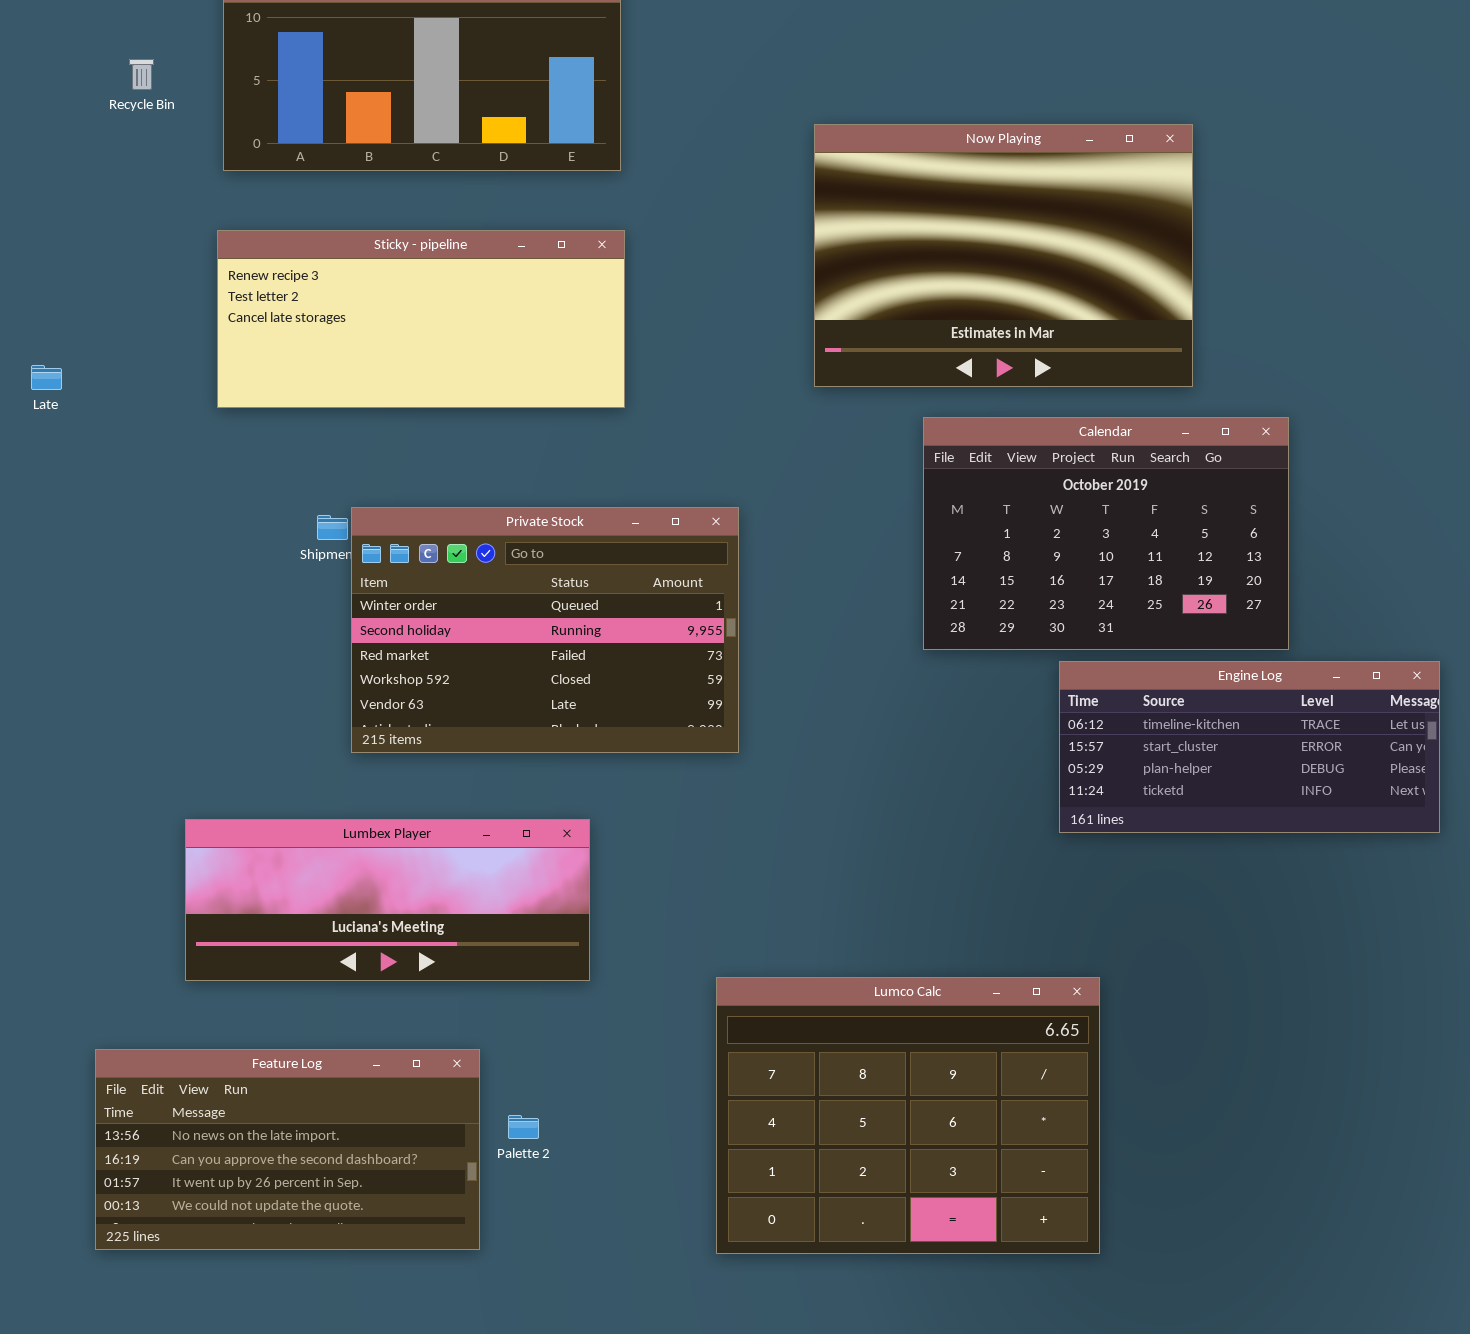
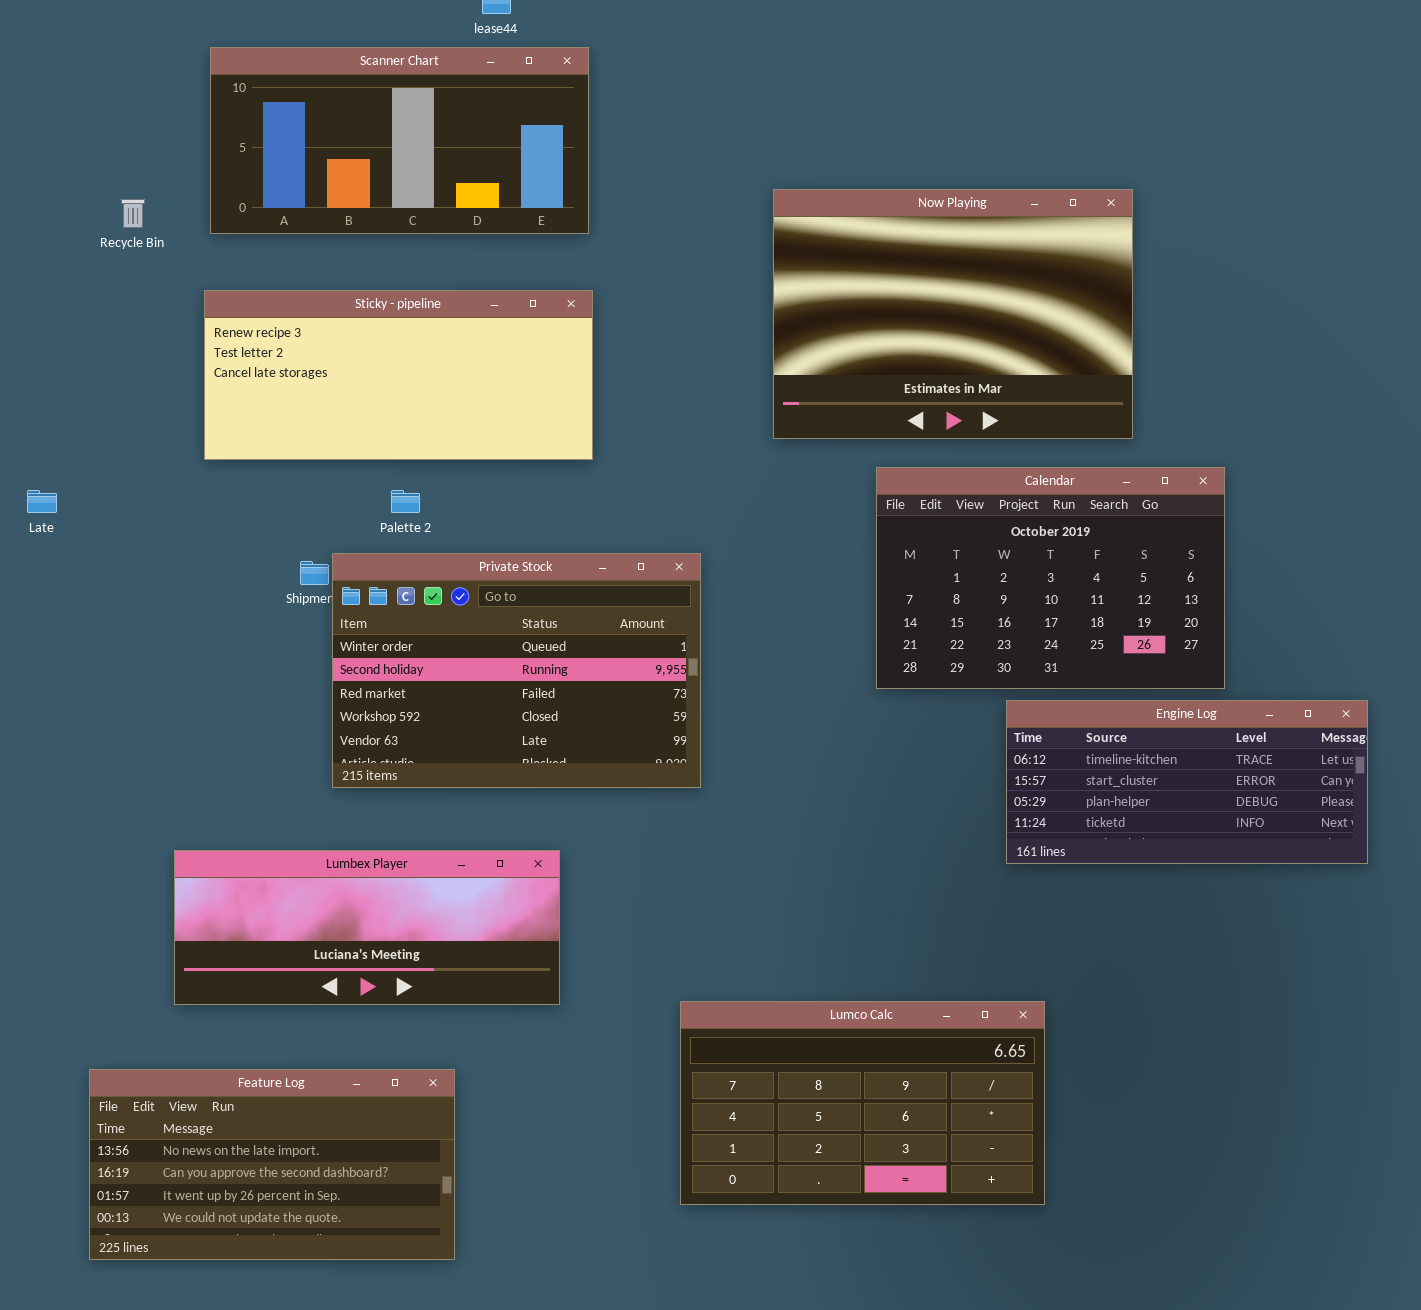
Recycle Bin: [129,59,154,90] -> [121,199,145,228], moved
Late: [31,365,62,390] -> [27,490,57,513], moved
Lumco Calc: [716,977,1100,1254] -> [680,1001,1045,1205], resized
Palette 2: [508,1115,539,1139] -> [391,490,420,513], moved

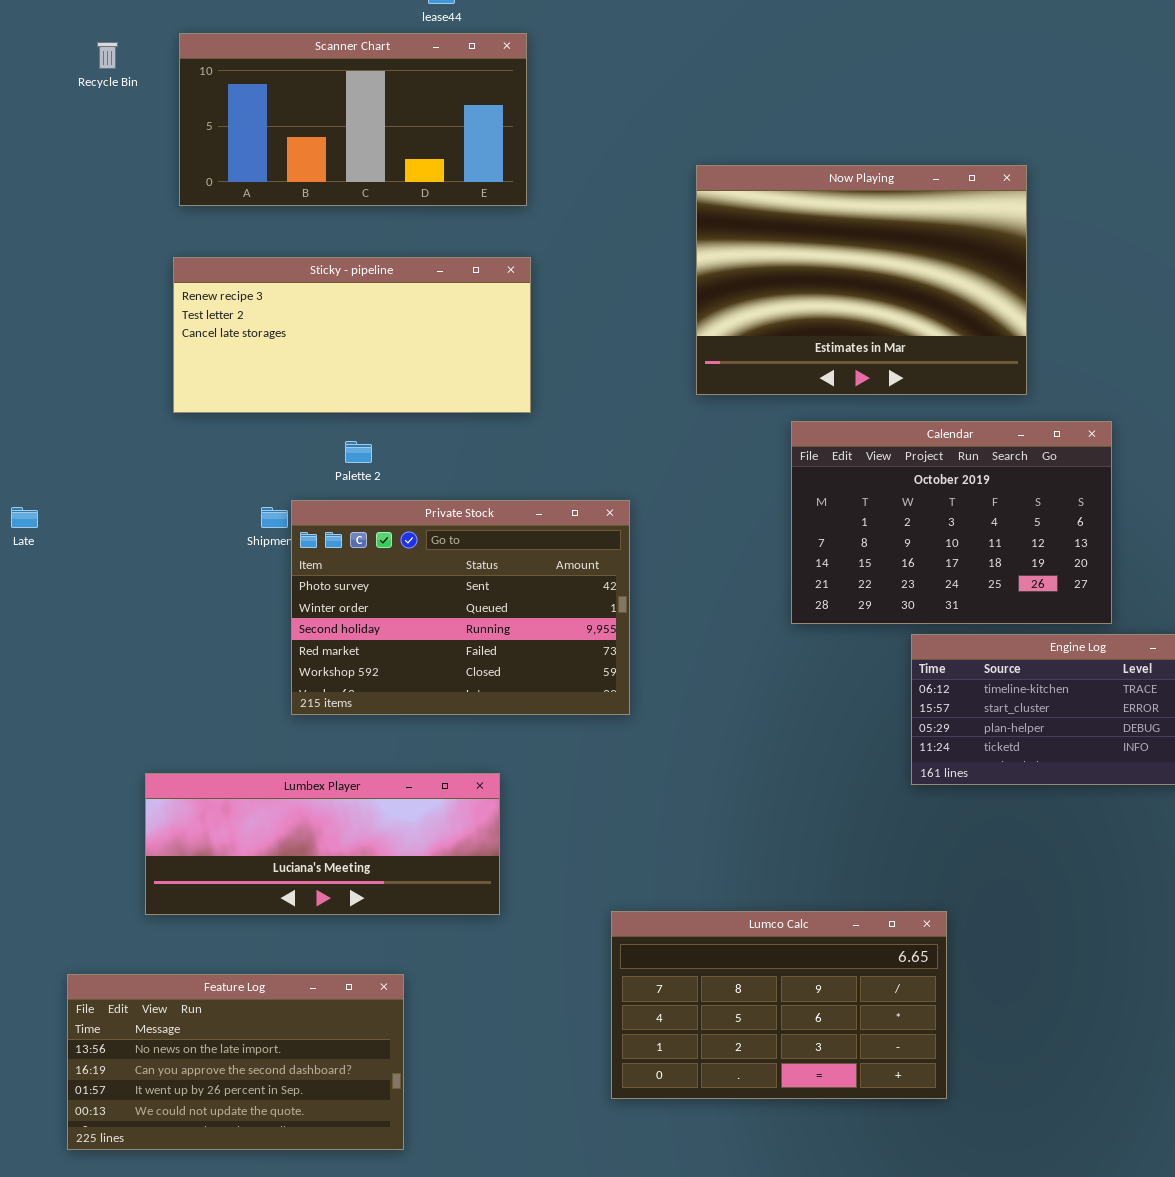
Recycle Bin: [121,199,145,228] -> [97,42,118,69], moved
Late: [27,490,57,513] -> [11,507,38,528], moved
Private Stock: [332,553,701,788] -> [291,500,630,715], scrolled up 1 row

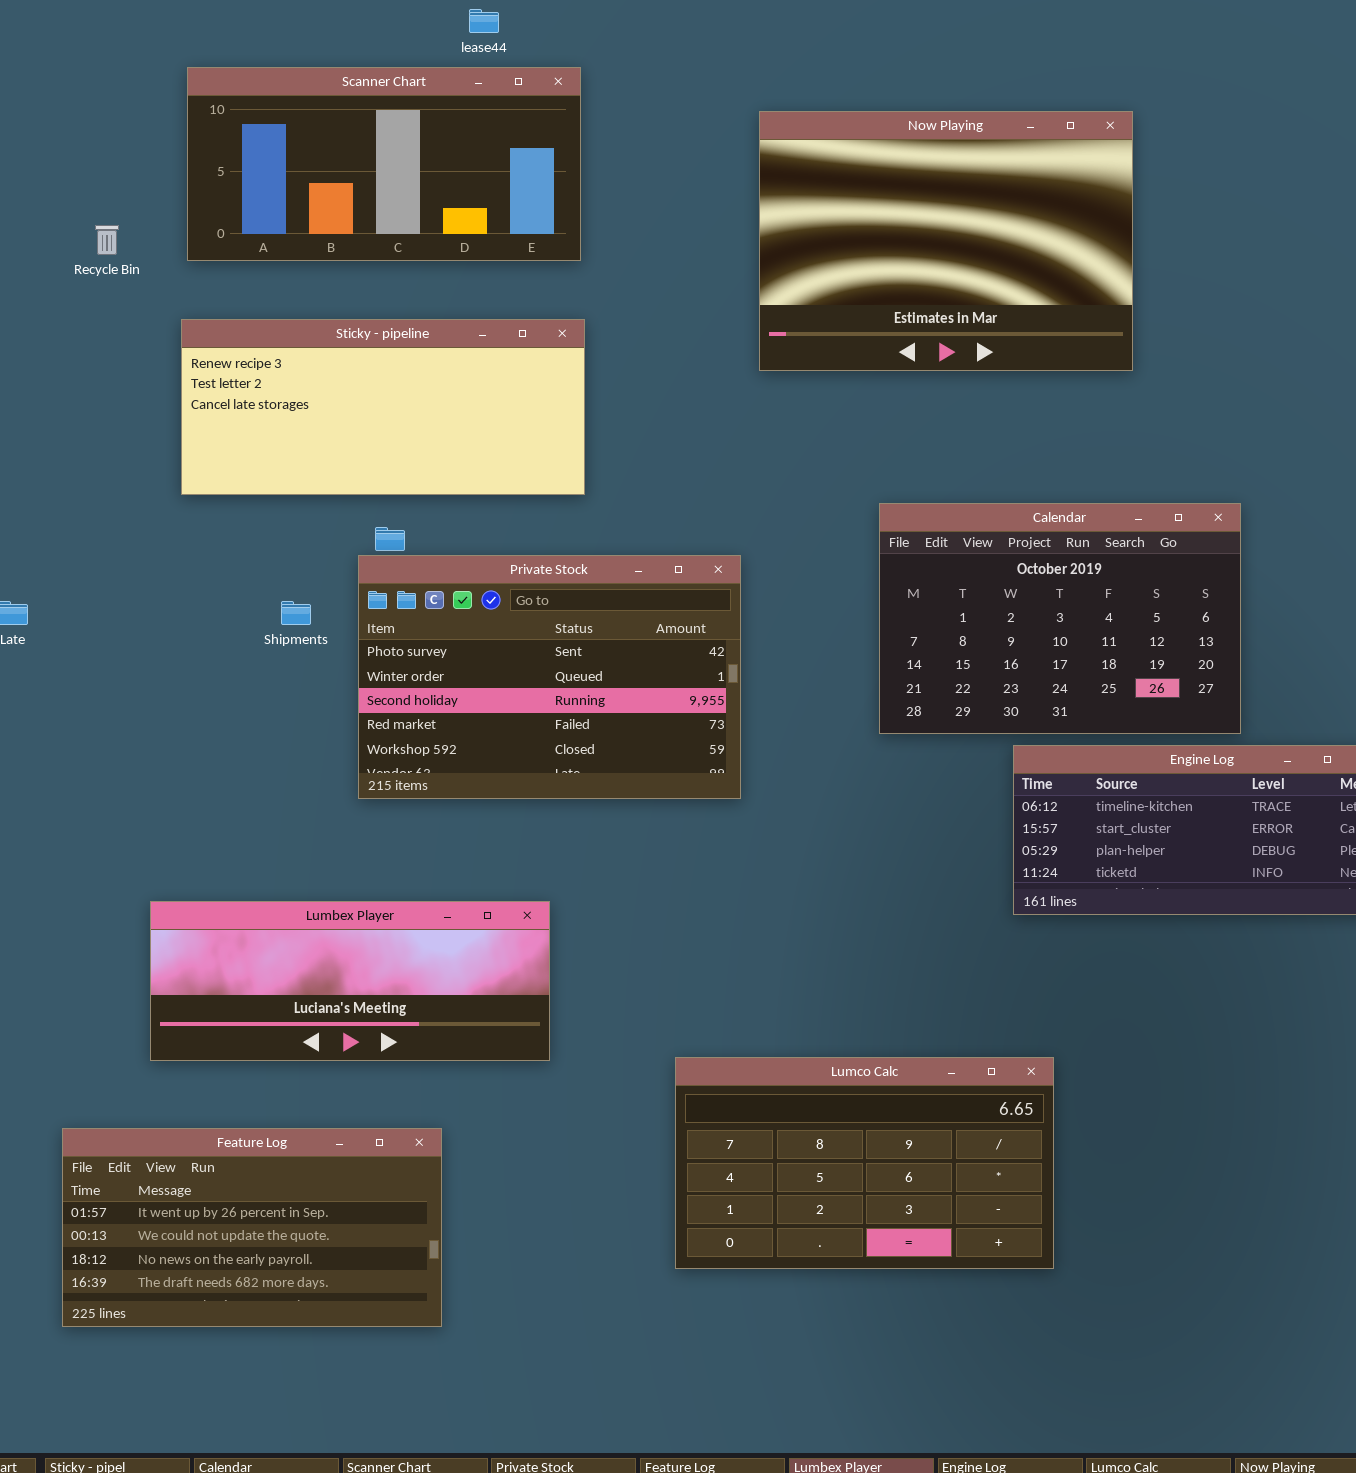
Recycle Bin: [97,42,118,69] -> [95,225,119,255], moved
Now Playing: [696,165,1027,395] -> [759,111,1133,371], moved
Private Stock: [291,500,630,715] -> [358,555,741,799], moved
Feature Log: [67,974,404,1150] -> [62,1128,442,1327], scrolled down 2 rows

